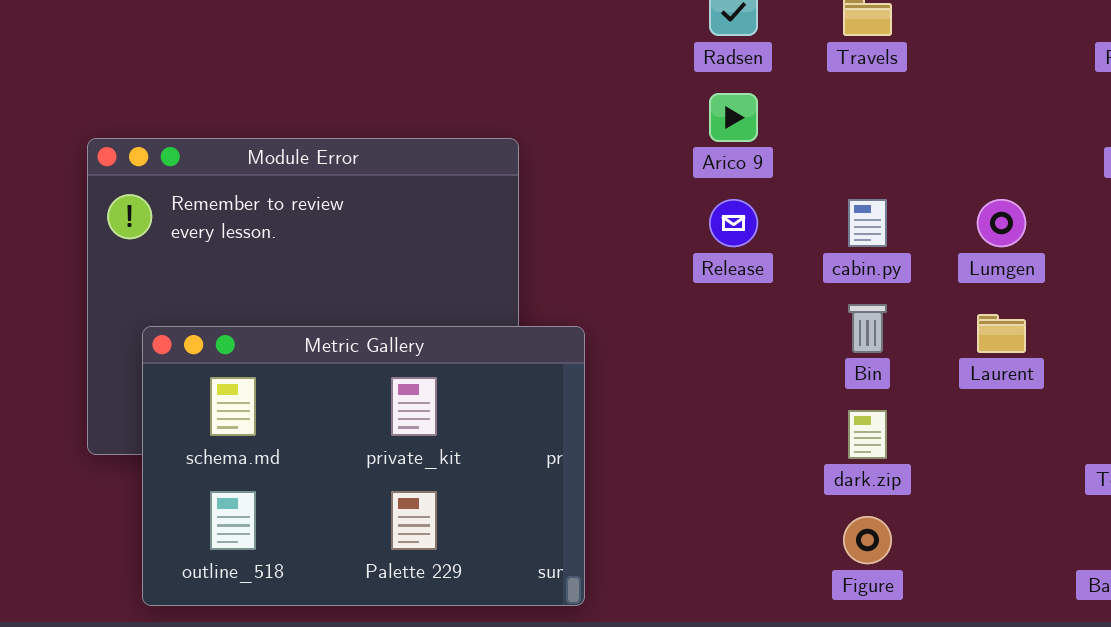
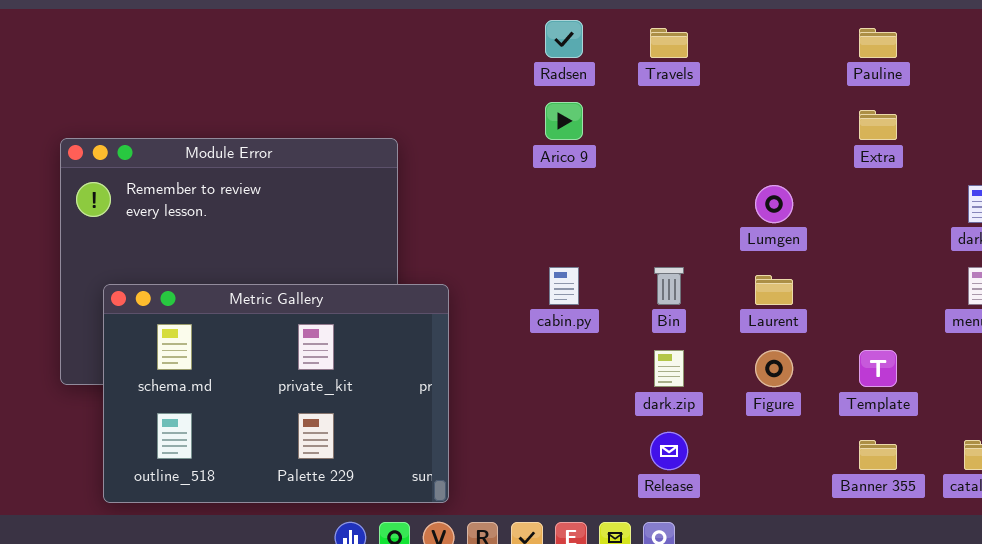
Release: [709,199,758,247] -> [650,432,688,470], moved
cabin.py: [848,199,887,247] -> [549,267,579,305], moved
Figure: [843,516,892,564] -> [755,350,793,387], moved

